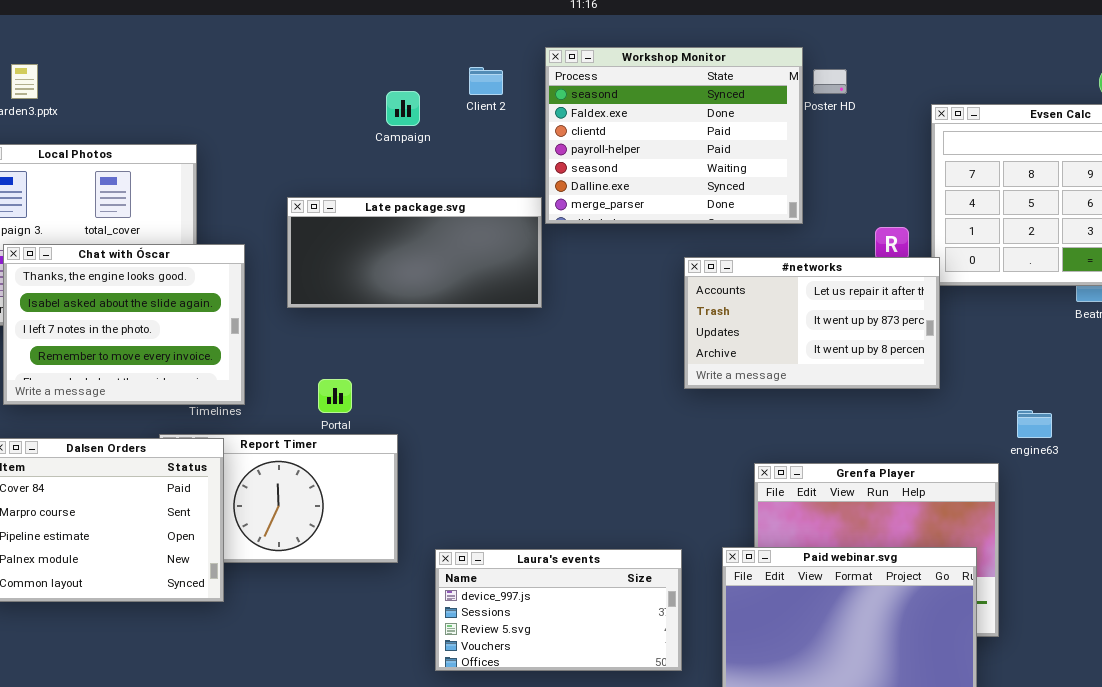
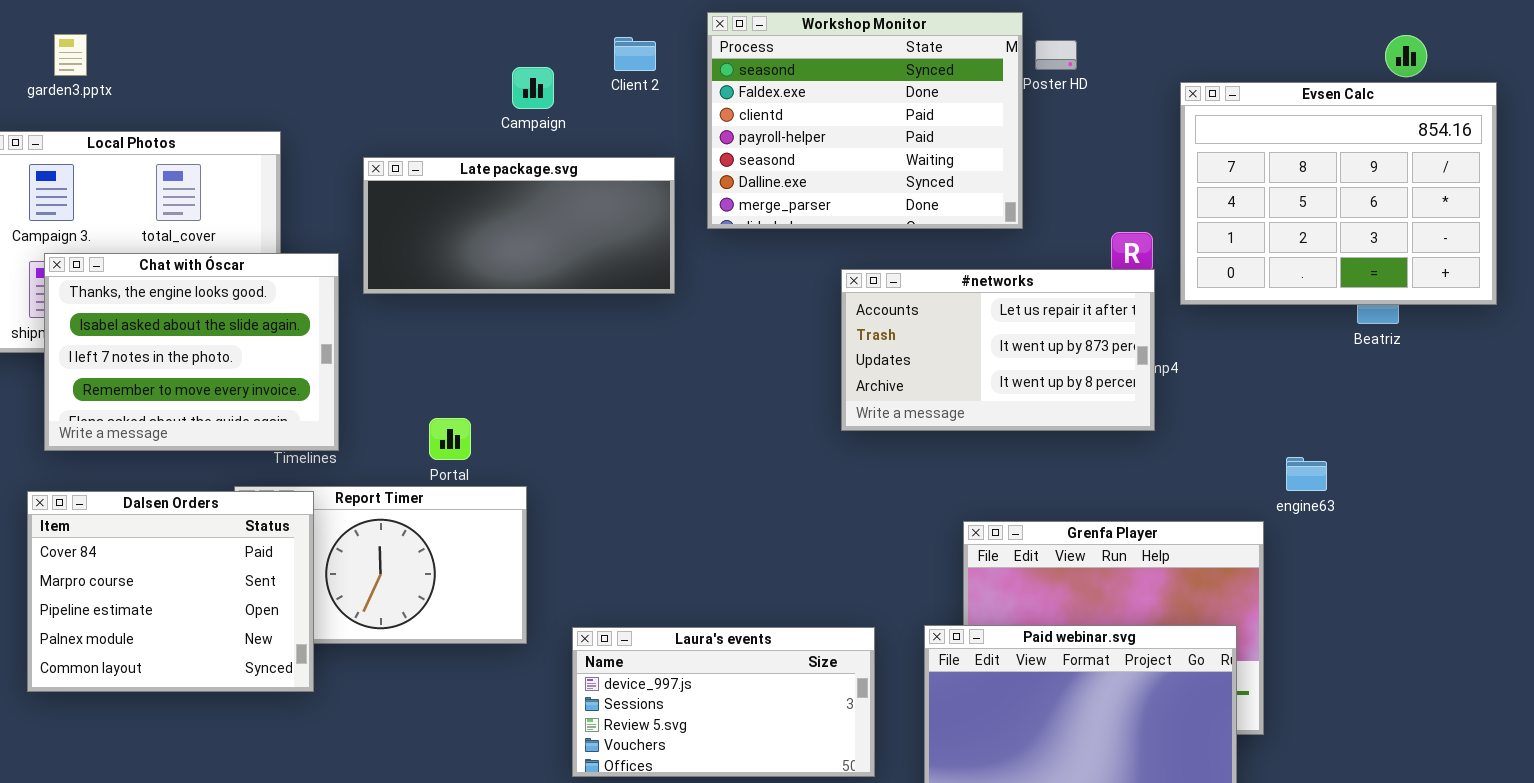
Late package.svg: [287,197,542,308] -> [363,157,675,294], moved
#networks: [684,257,940,389] -> [841,269,1155,431], moved

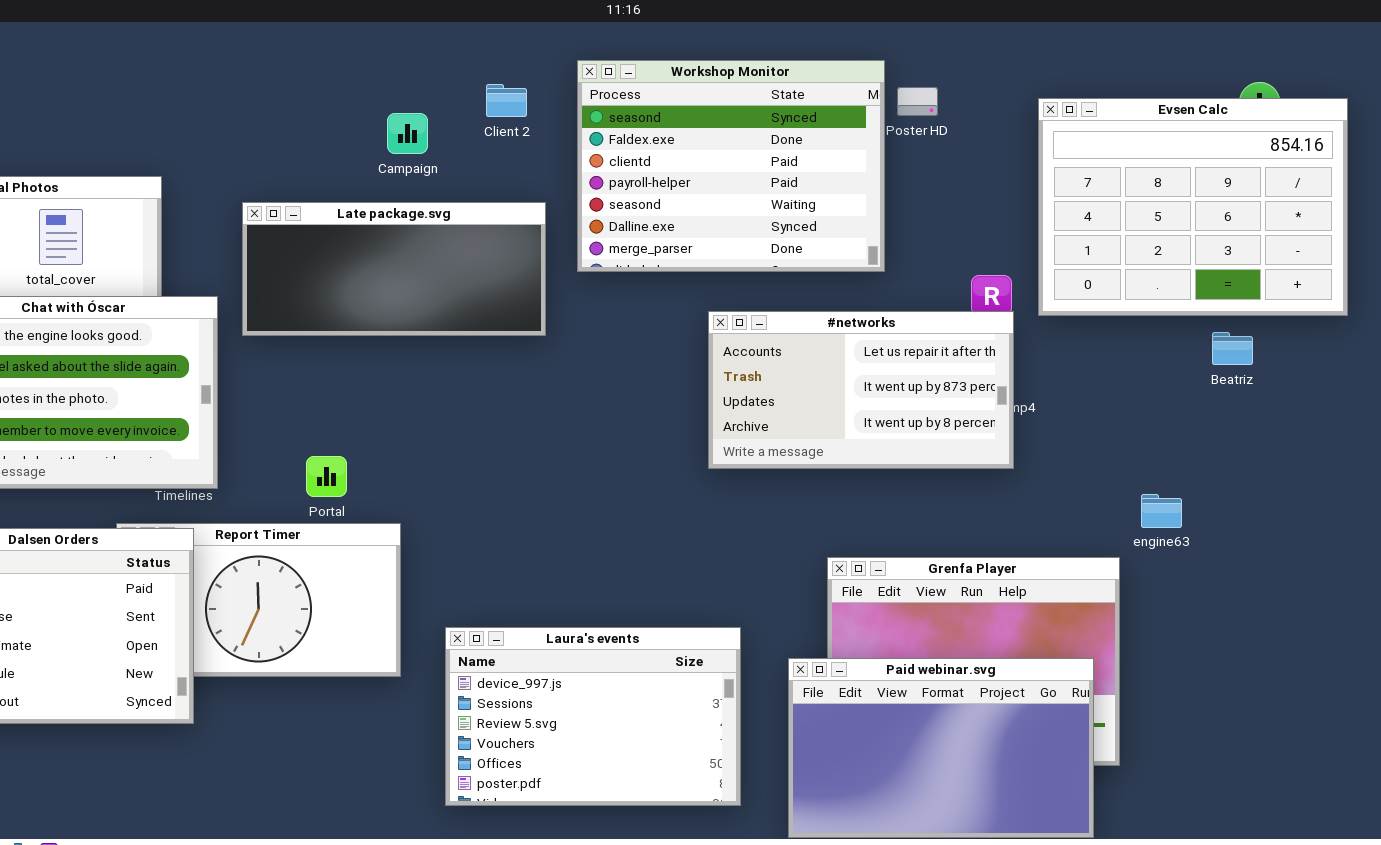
Evsen Calc: [1180,82,1497,305] -> [1038,98,1348,316], moved
Laura's events: [572,627,875,777] -> [445,627,741,806], resized

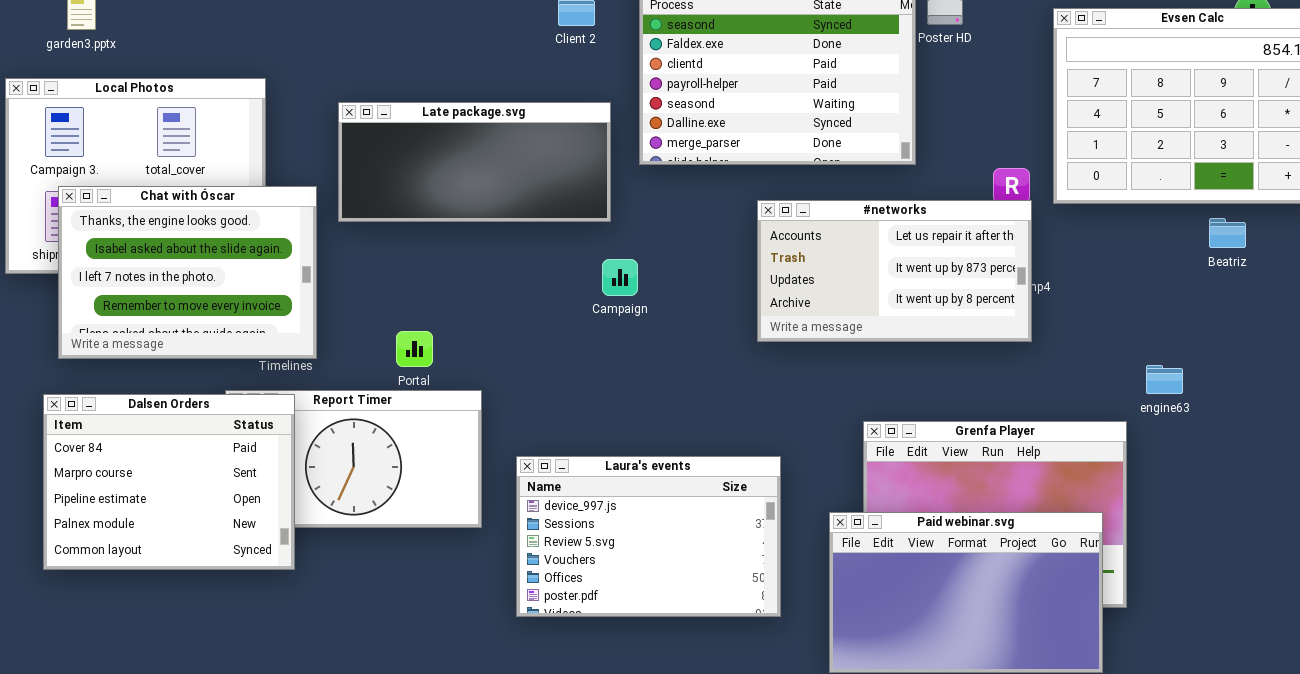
Campaign: [387,113,428,154] -> [602,259,638,296], moved
Laura's events: [445,627,741,806] -> [516,456,781,617], moved

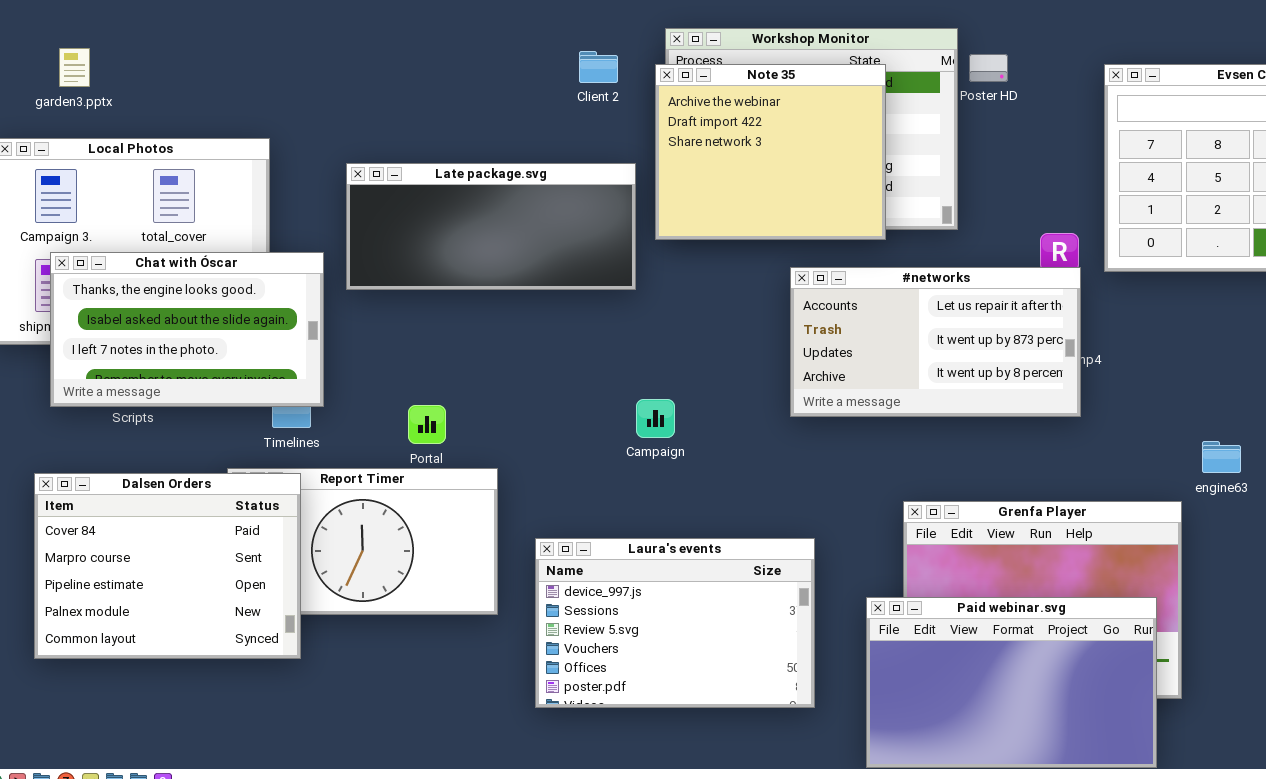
Note 35: none -> [655,64,886,240], opened
Chat with Óscar: [58,186,317,359] -> [50,252,324,407], resized
Campaign: [602,259,638,296] -> [636,399,675,438], moved

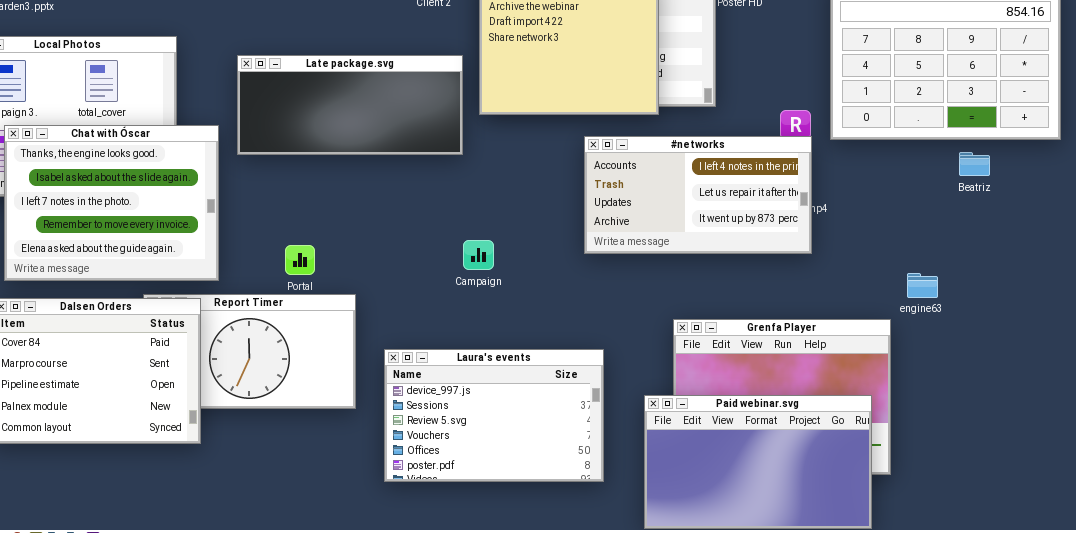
Chat with Óscar: [50,252,324,407] -> [4,125,219,281], resized
#networks: [790,267,1081,417] -> [584,136,812,254], scrolled up 1 row

